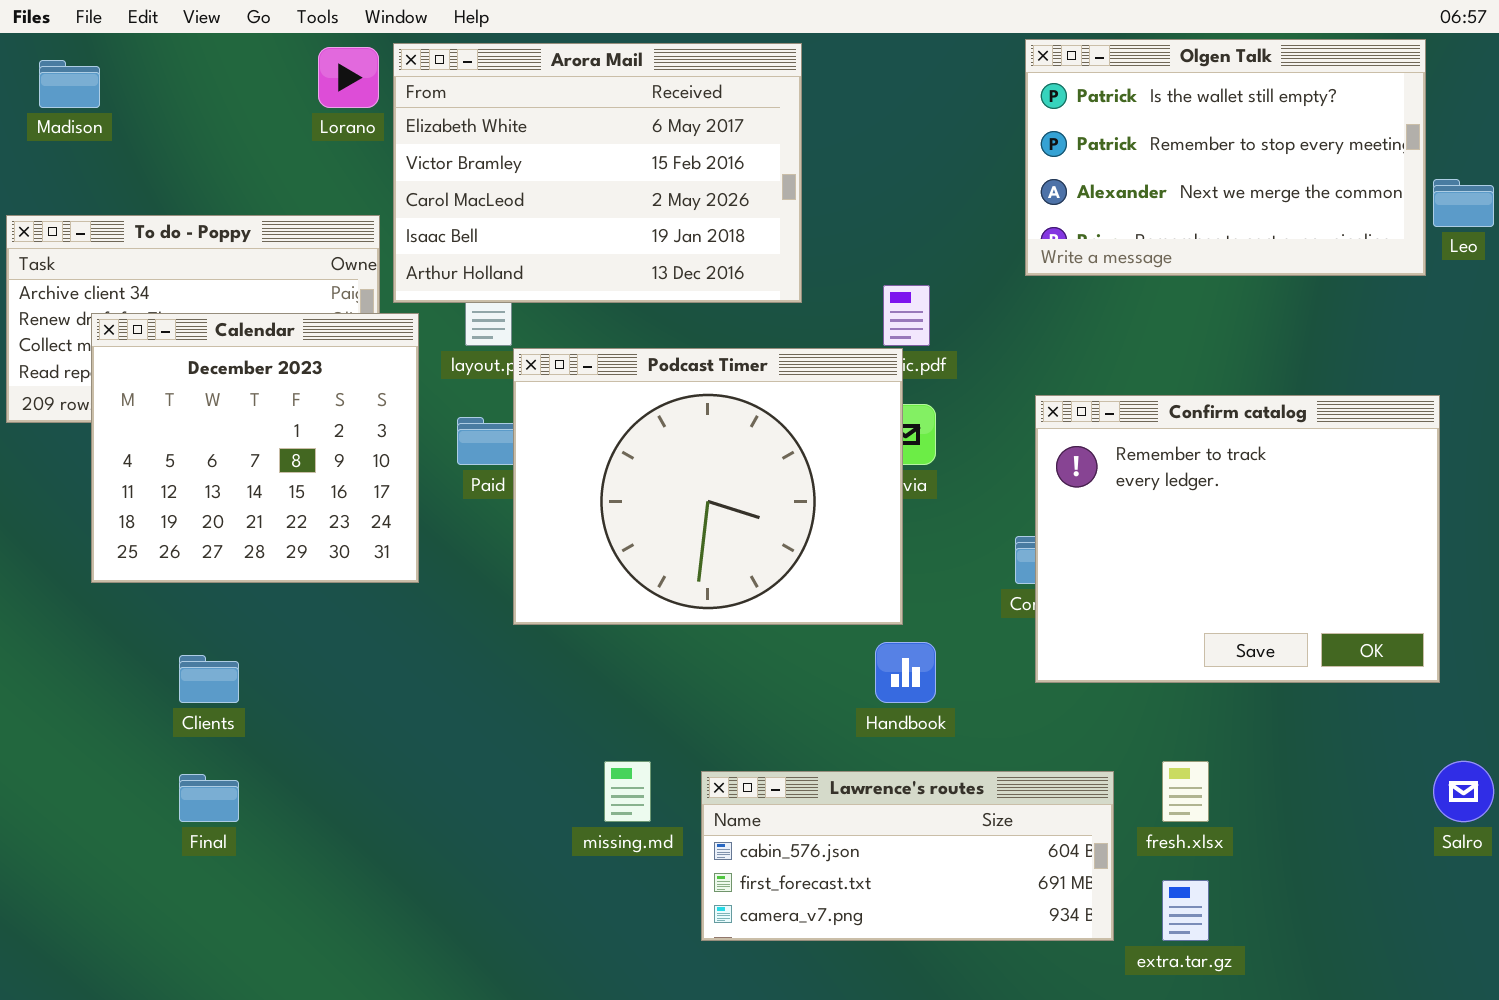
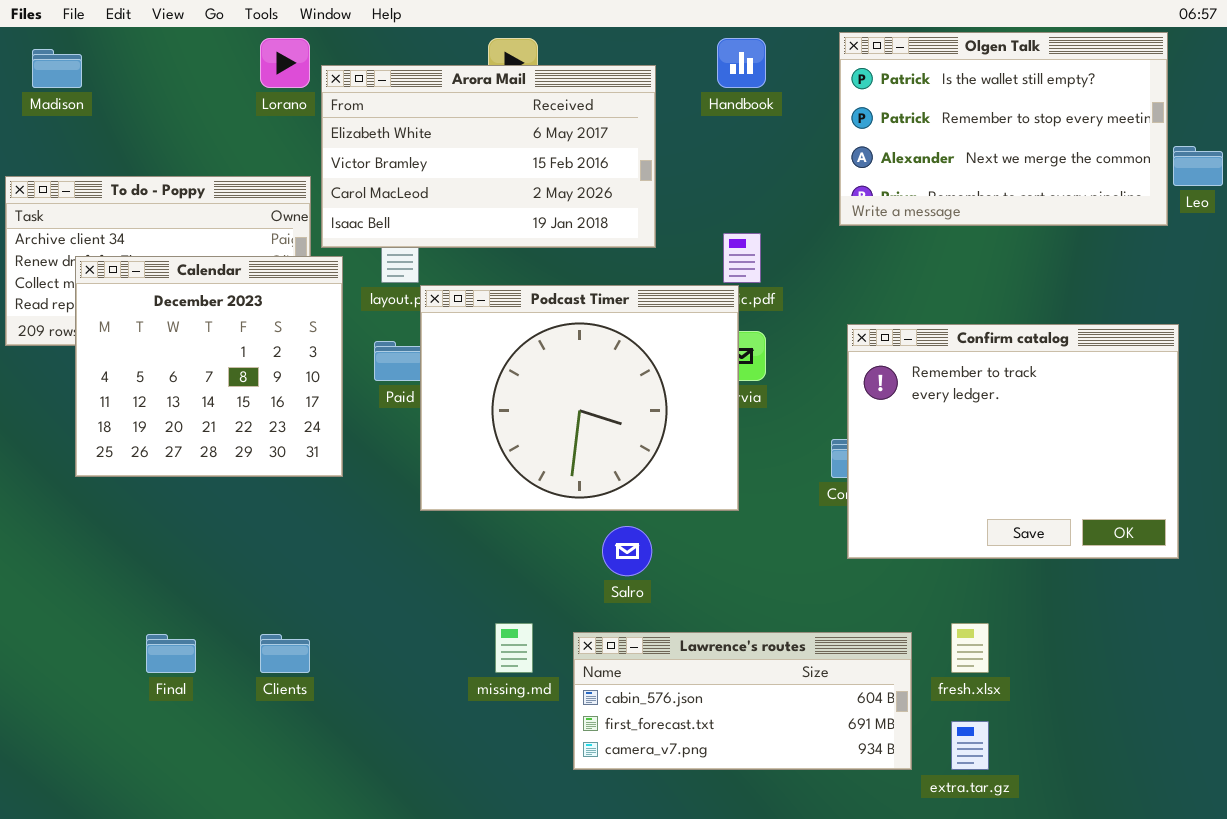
Arora Mail: [393,43,802,303] -> [321,65,656,248], resized
Handbook: [875,642,936,703] -> [717,38,766,88], moved
Clients: [179,655,239,703] -> [260,634,310,673], moved
Salro: [1433,761,1494,822] -> [602,526,652,576], moved

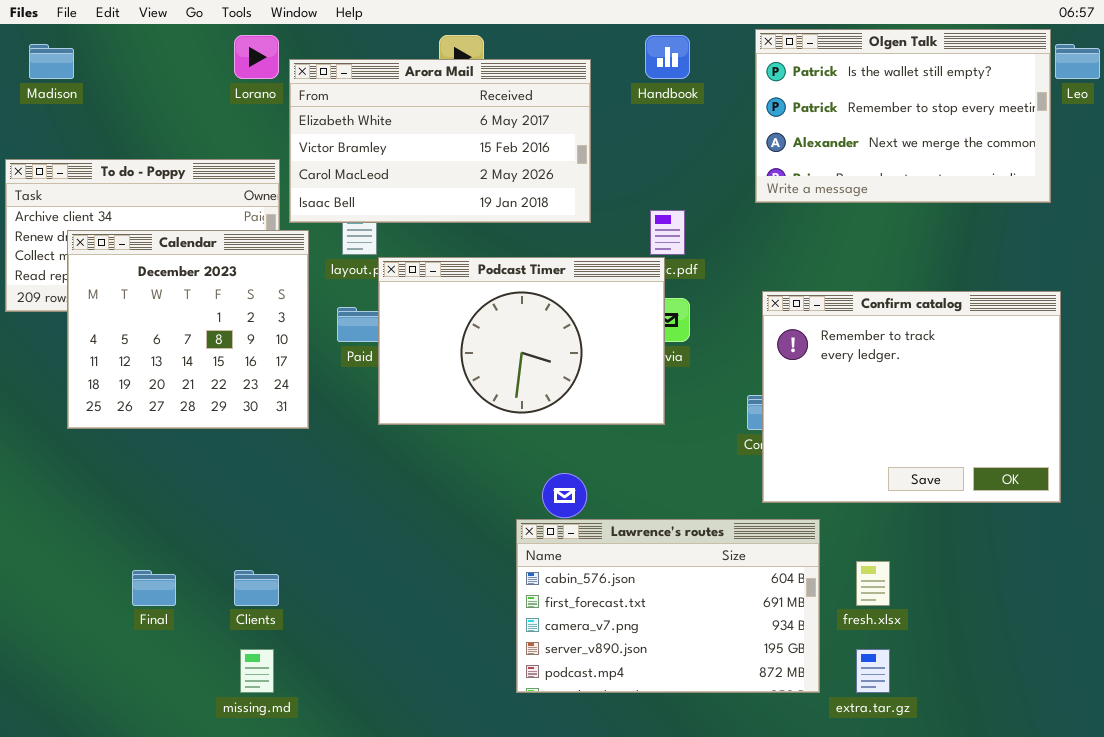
Leo: [1173,146,1223,186] -> [1055,44,1100,79], moved
Podcast Timer: [420,285,739,511] -> [378,257,665,425], resized
missing.md: [495,623,533,673] -> [240,649,274,693], moved
Lawrence's routes: [573,632,912,770] -> [516,519,820,693], resized

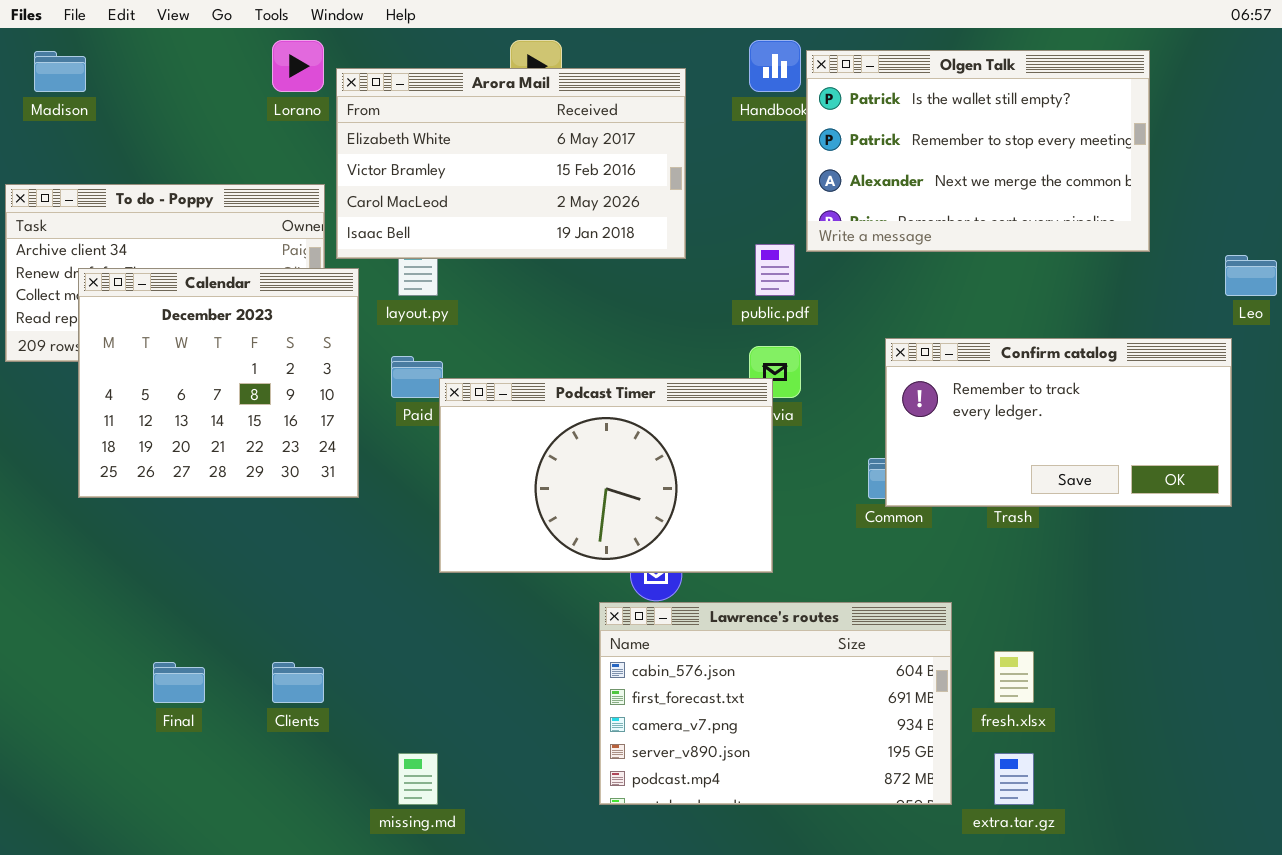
Olgen Talk: [755,29,1051,203] -> [806,50,1150,252], moved
Leo: [1055,44,1100,79] -> [1225,255,1277,296], moved
Podcast Timer: [378,257,665,425] -> [439,378,773,573], moved
Confirm catalog: [762,291,1061,503] -> [885,338,1232,507], resized
missing.md: [240,649,274,693] -> [398,753,438,805], moved

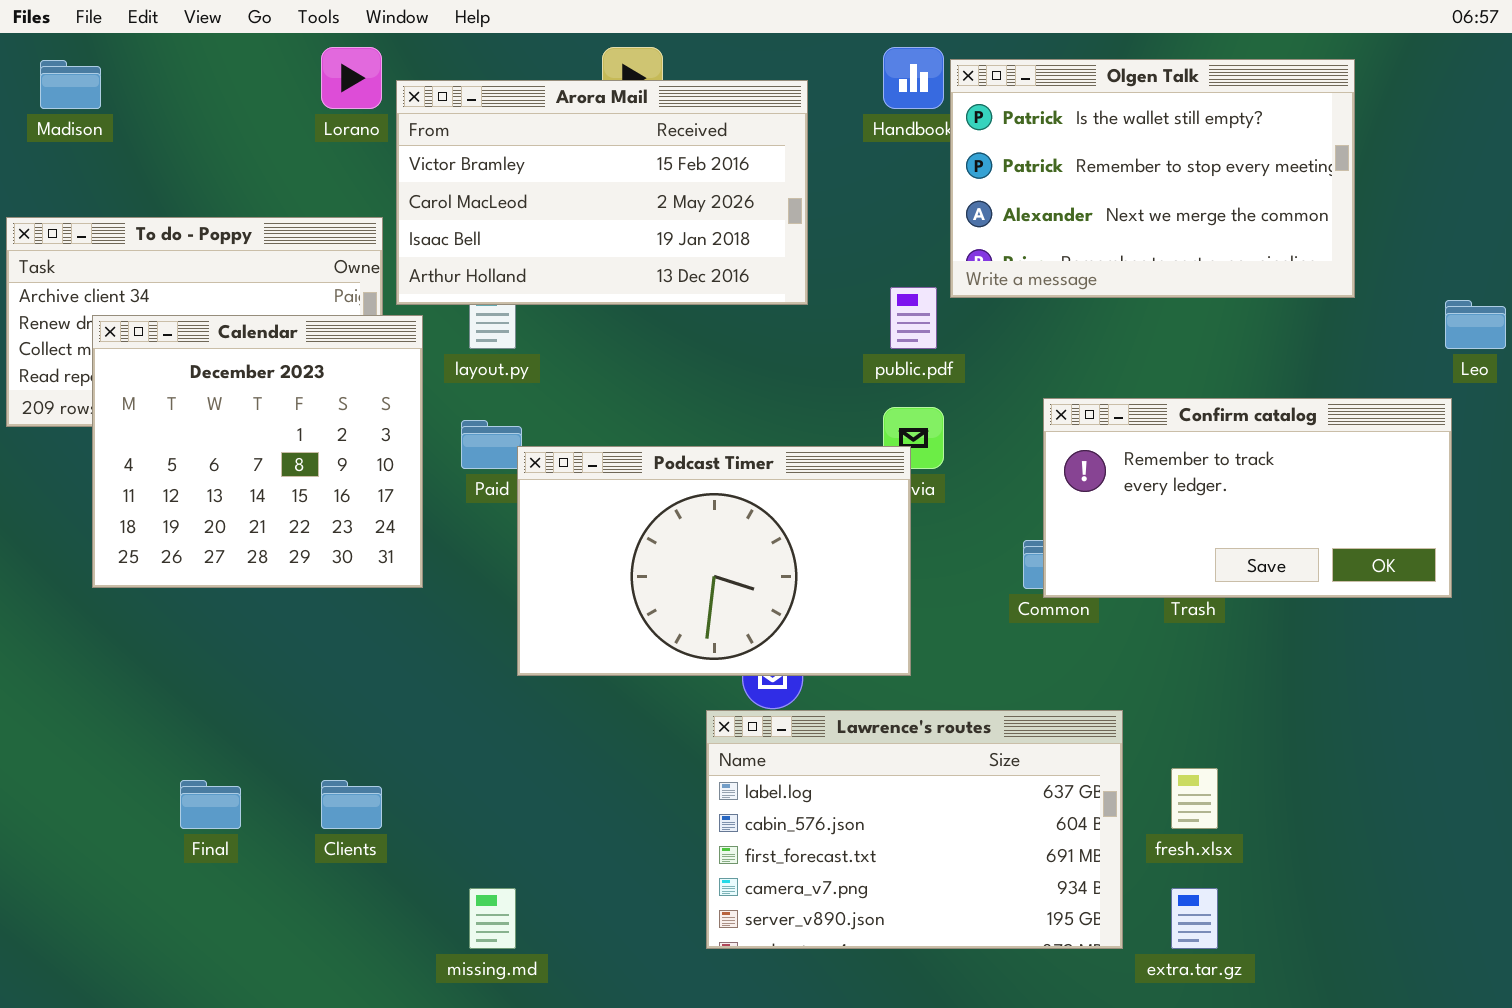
Arora Mail: [336,68,686,259] -> [396,80,808,305], scrolled down 1 row
Lawrence's routes: [599,602,952,805] -> [706,710,1123,949], scrolled up 1 row

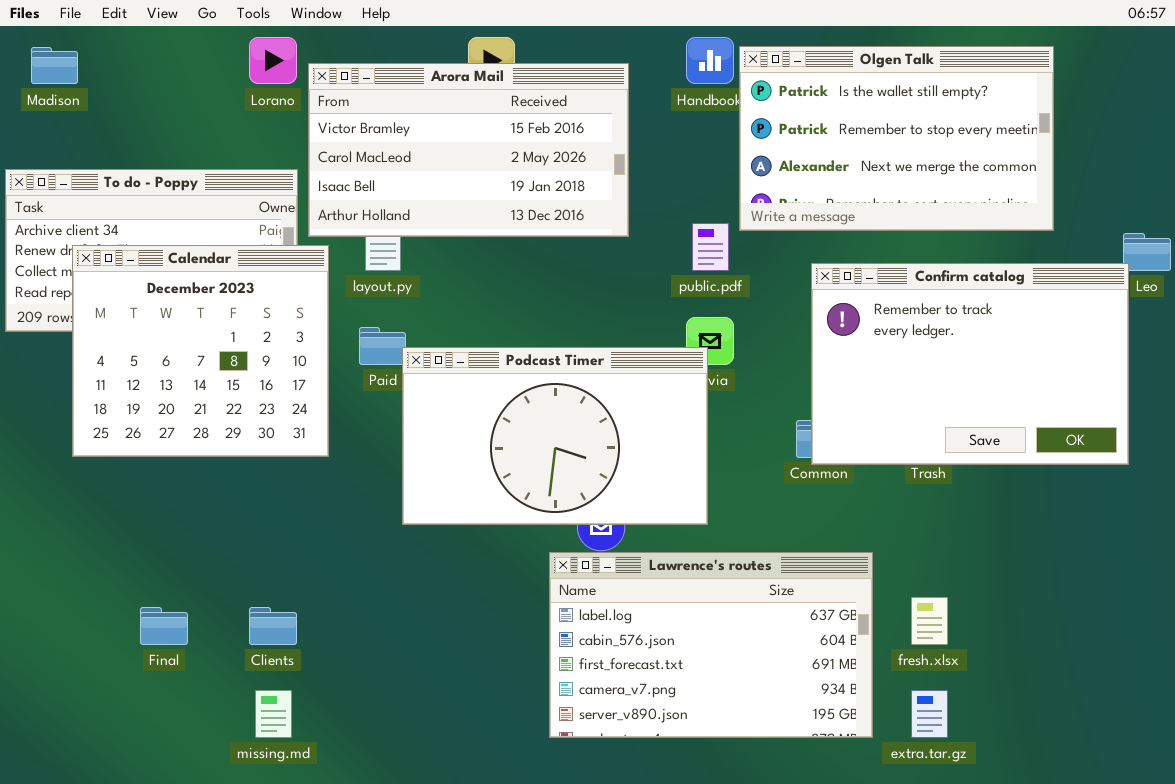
Confirm catalog: [1043,398,1452,598] -> [811,263,1129,465], resized
missing.md: [469,888,516,949] -> [255,690,292,738], moved

